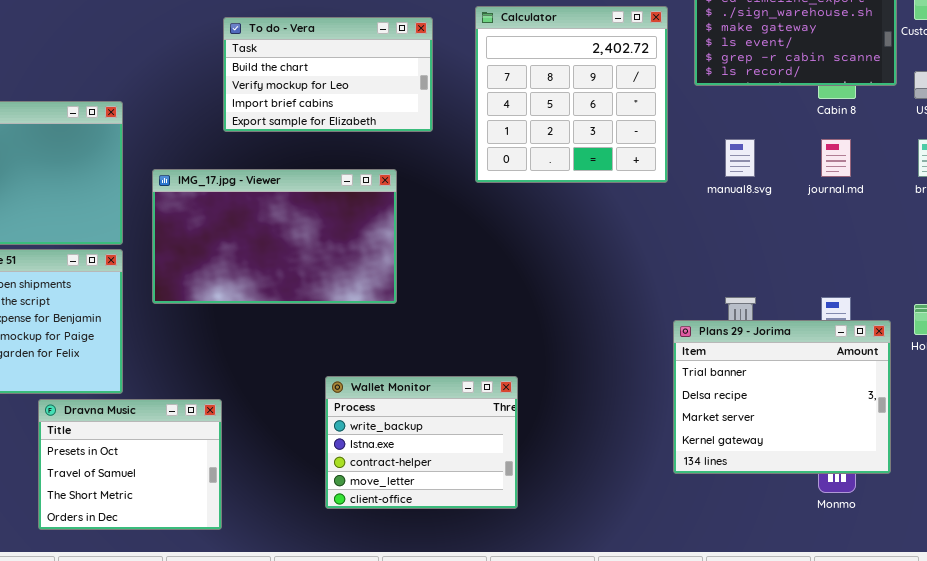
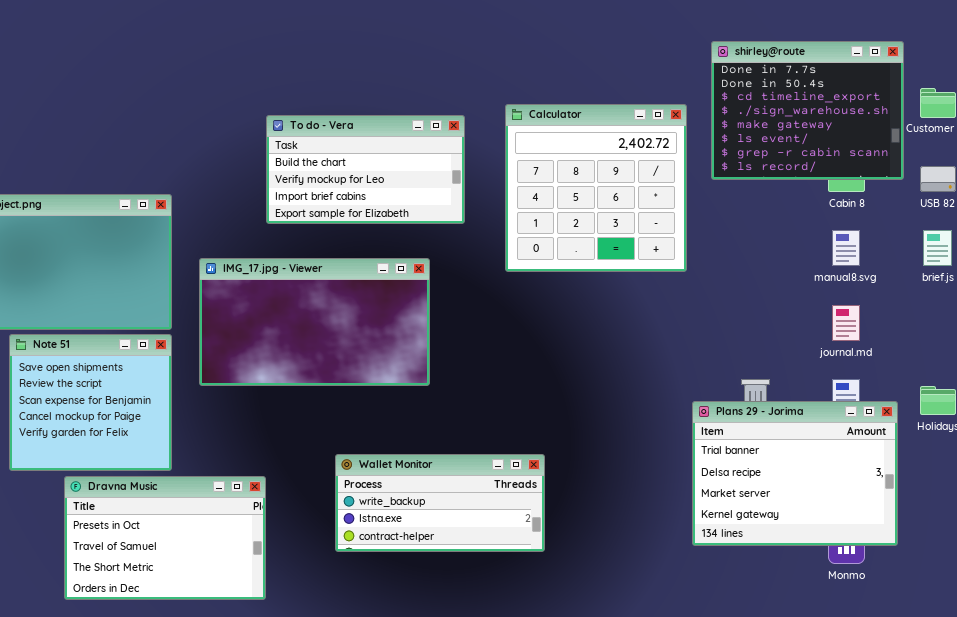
manual8.svg: [725,139,755,177] -> [832,230,860,266], moved
journal.md: [821,139,851,177] -> [832,305,860,341], moved
Wallet Monitor: [325,376,518,509] -> [335,454,545,552], resized
Dravna Music: [38,399,222,530] -> [64,476,266,600], resized

